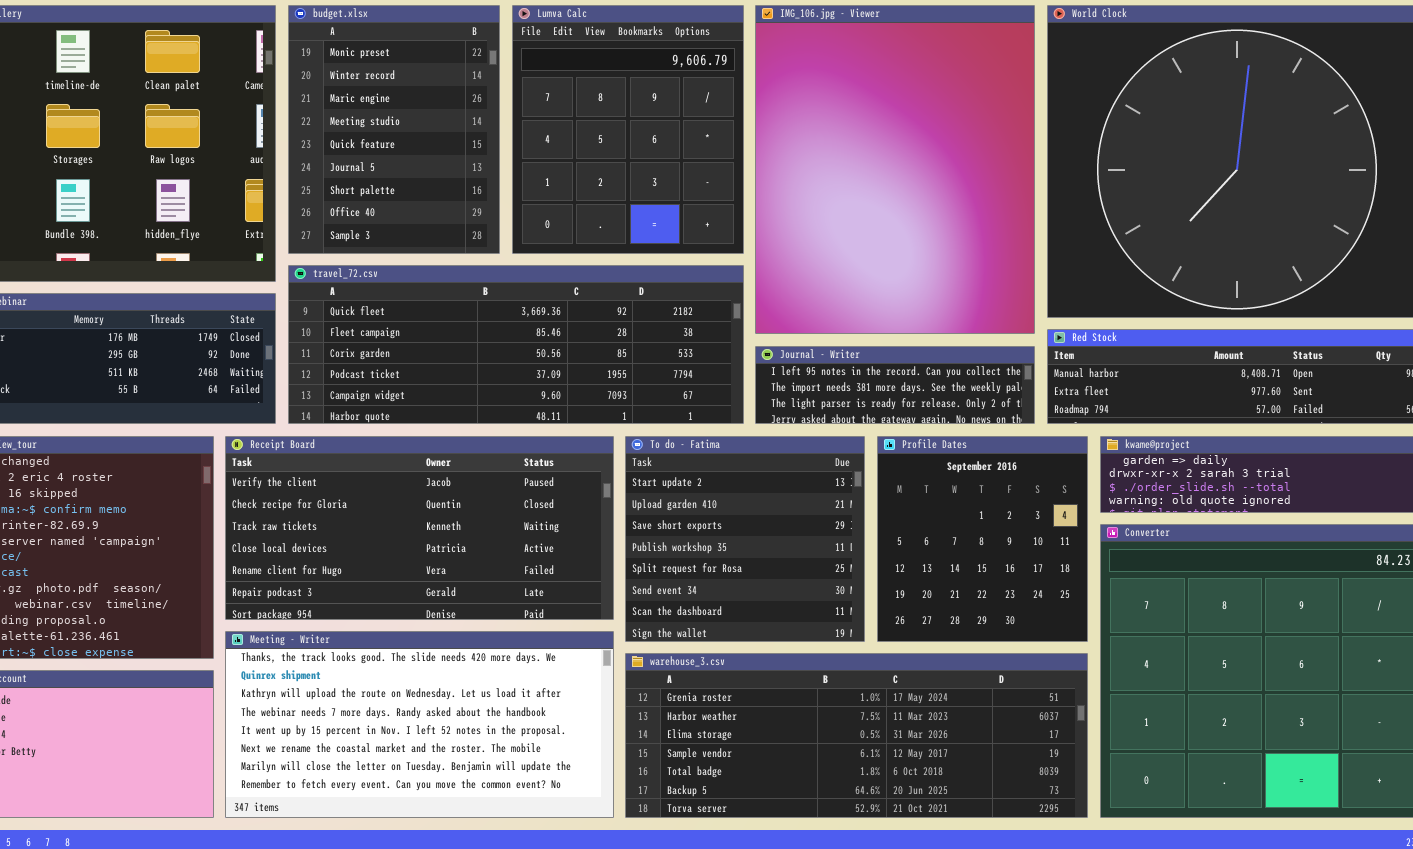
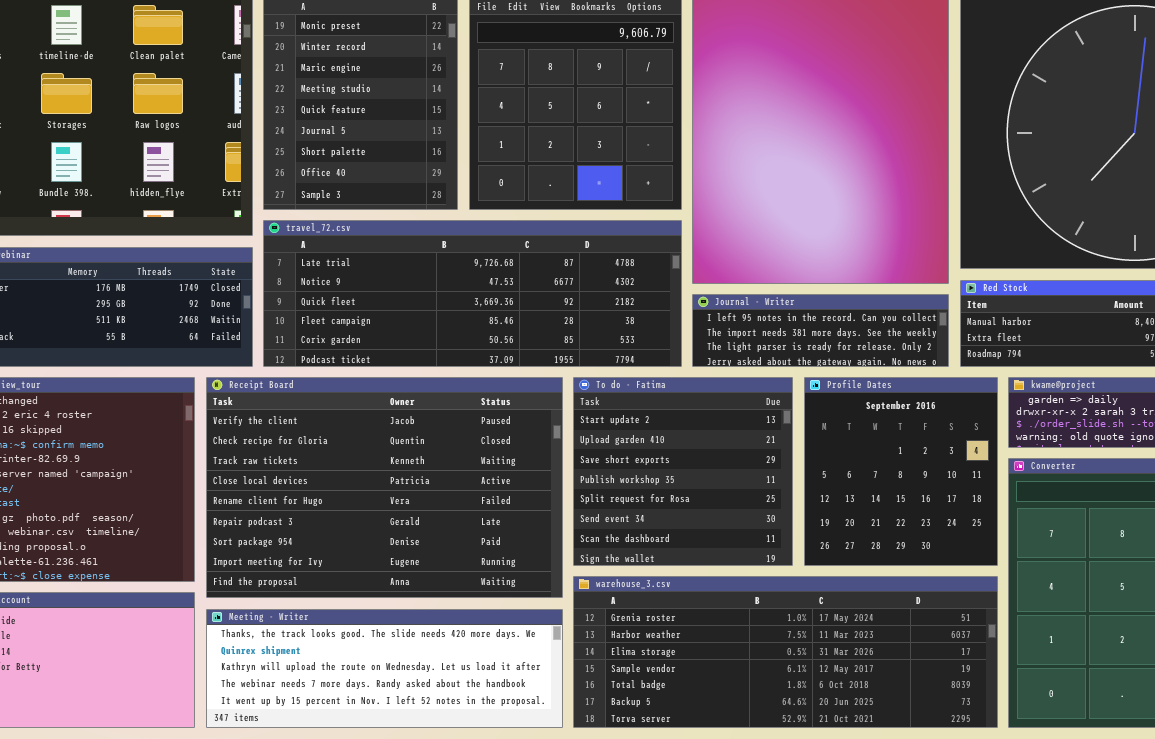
travel_72.csv: [288,265,744,424] -> [263,220,682,367], scrolled up 2 rows
Receipt Board: [225,436,614,620] -> [206,377,563,598], resized
Meeting - Writer: [225,631,614,818] -> [206,609,563,728], resized

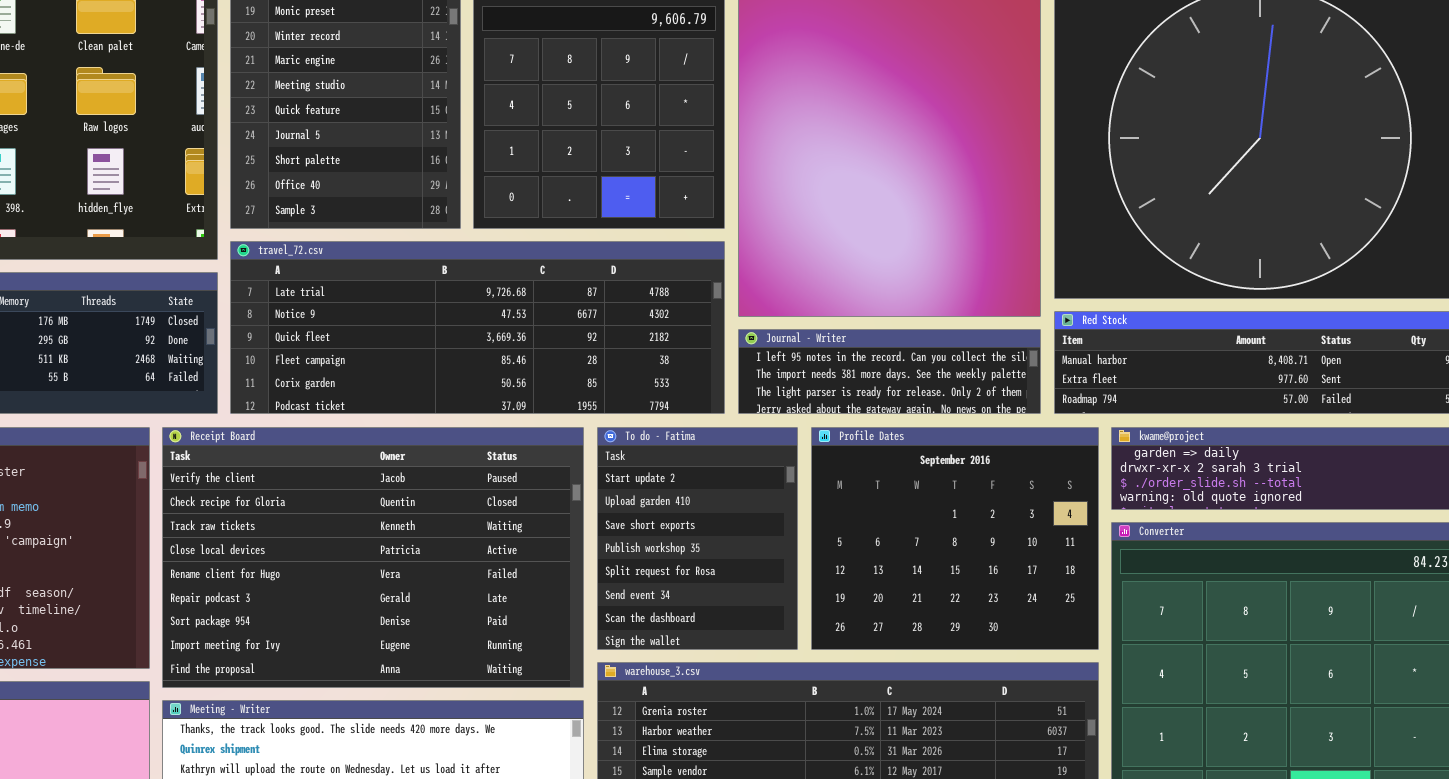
To do - Fatima: [573,377,793,566] -> [597,427,798,650], resized
Profile Dates: [804,377,998,566] -> [811,427,1099,650], resized

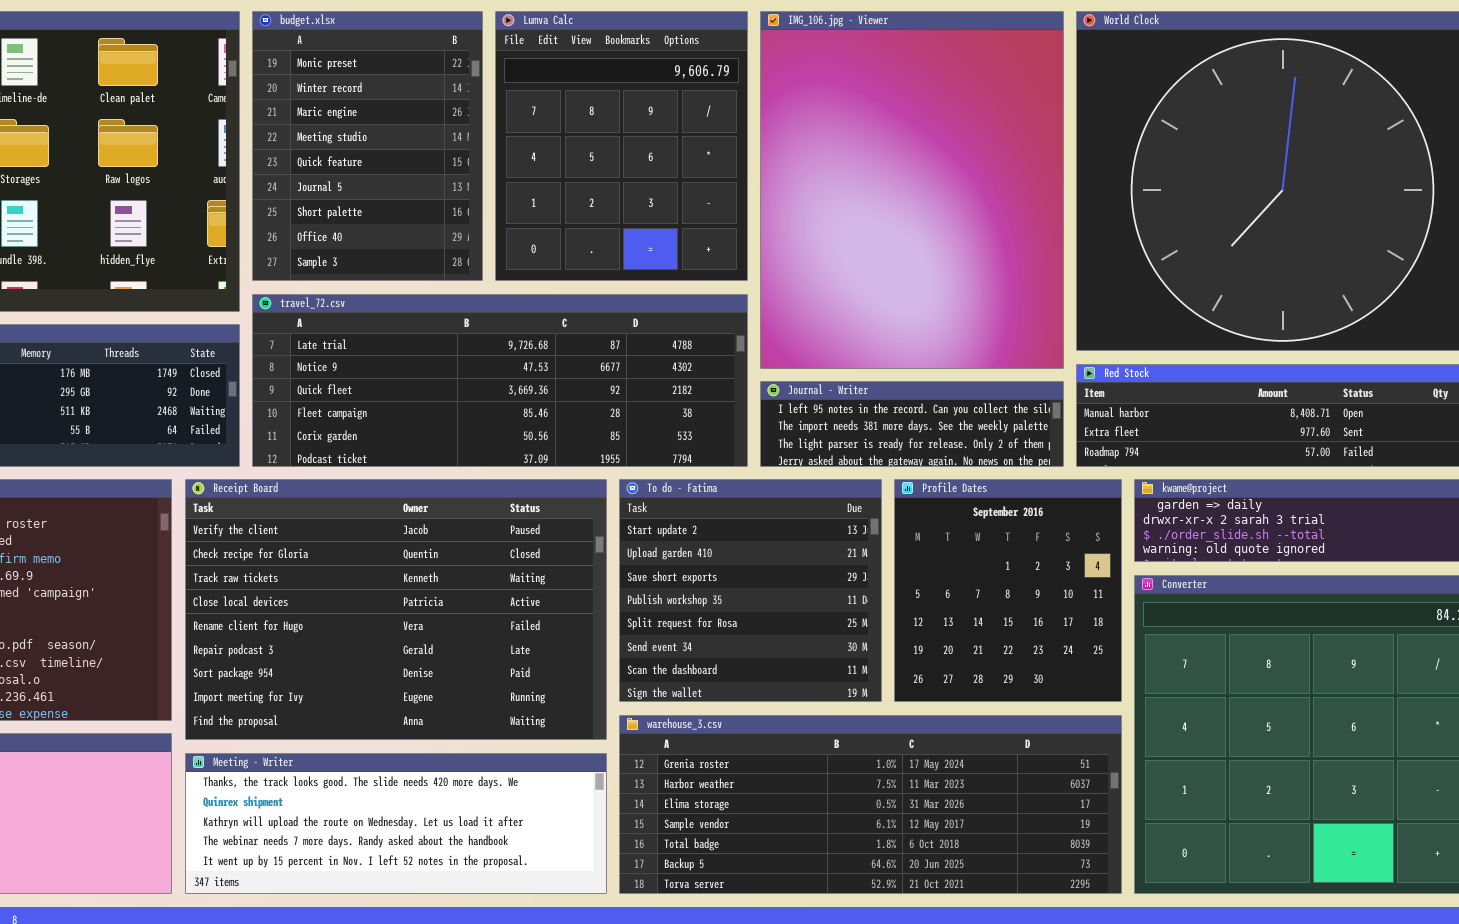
To do - Fatima: [597,427,798,650] -> [619,479,882,702], resized
Profile Dates: [811,427,1099,650] -> [894,479,1122,702], resized

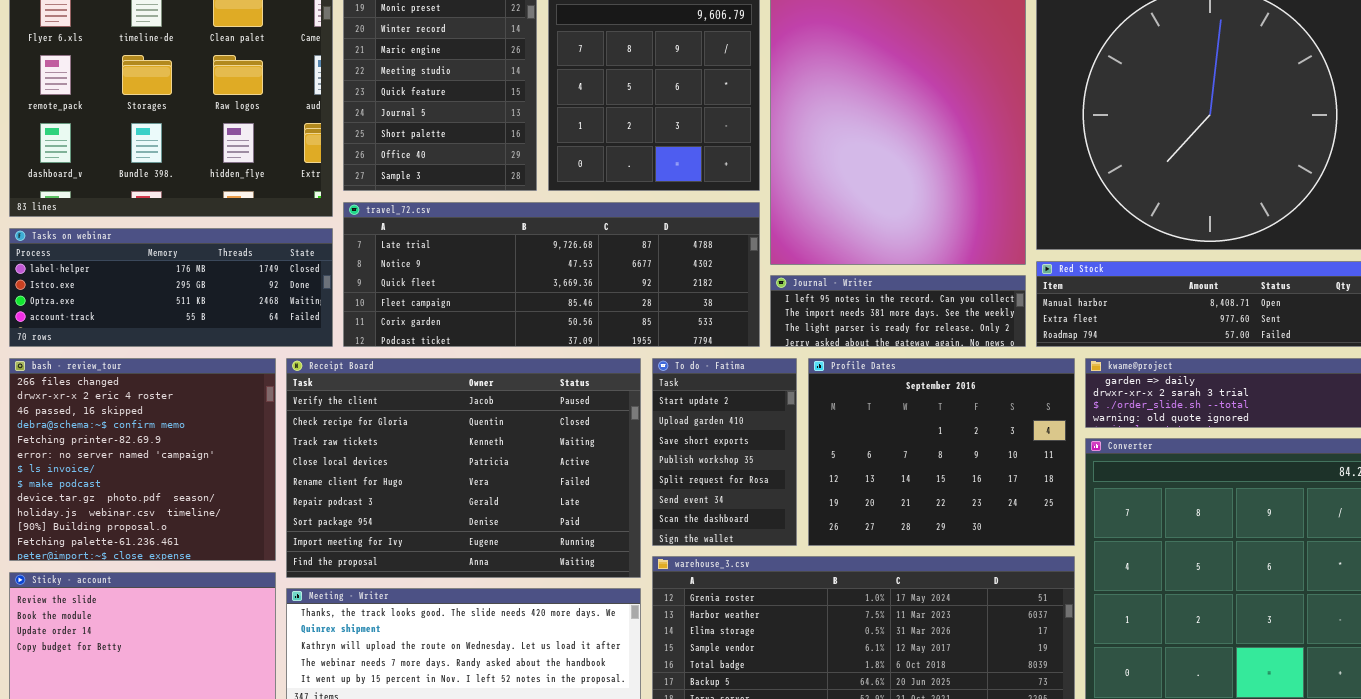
To do - Fatima: [619,479,882,702] -> [652,358,797,546], resized
Profile Dates: [894,479,1122,702] -> [808,358,1075,546], resized

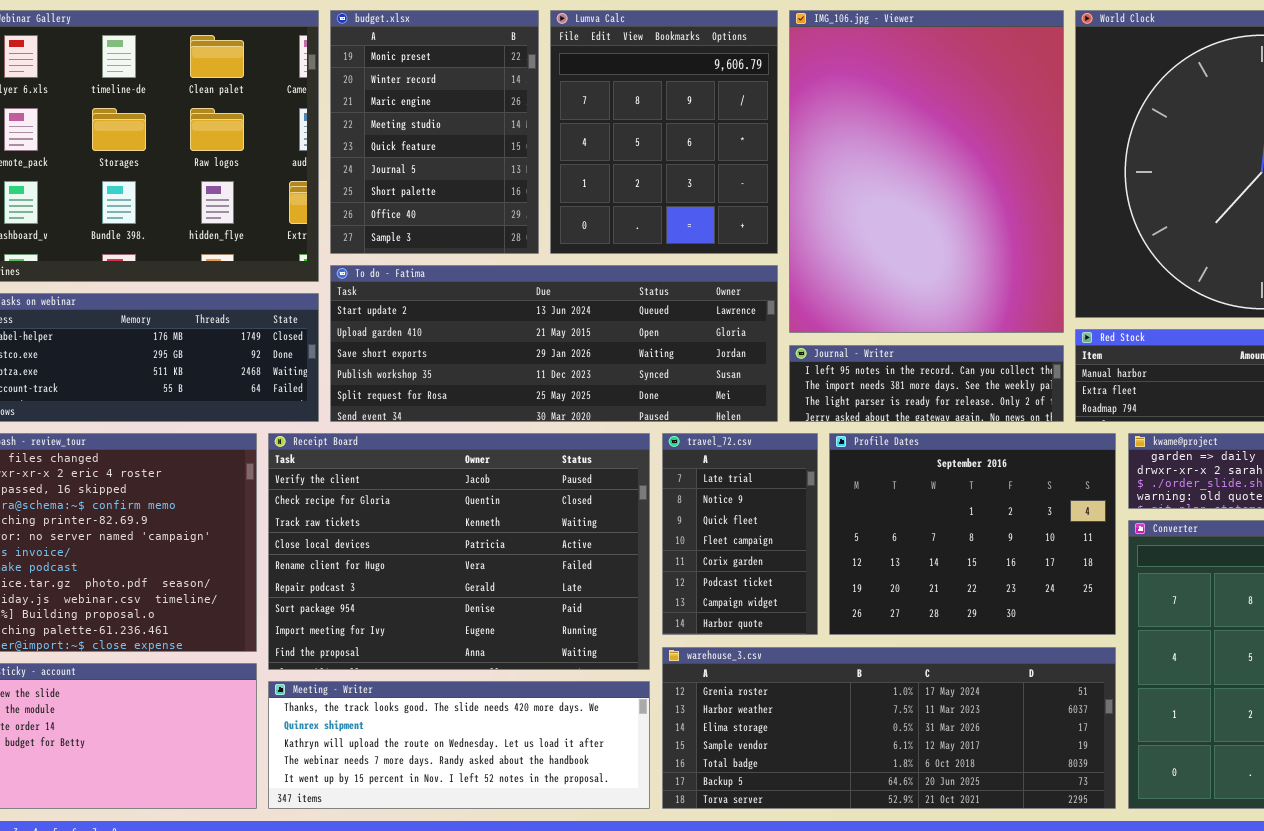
travel_72.csv: [343,202,760,347] -> [662,433,818,635], moved, resized
To do - Fatima: [652,358,797,546] -> [330,265,778,422], moved, resized

